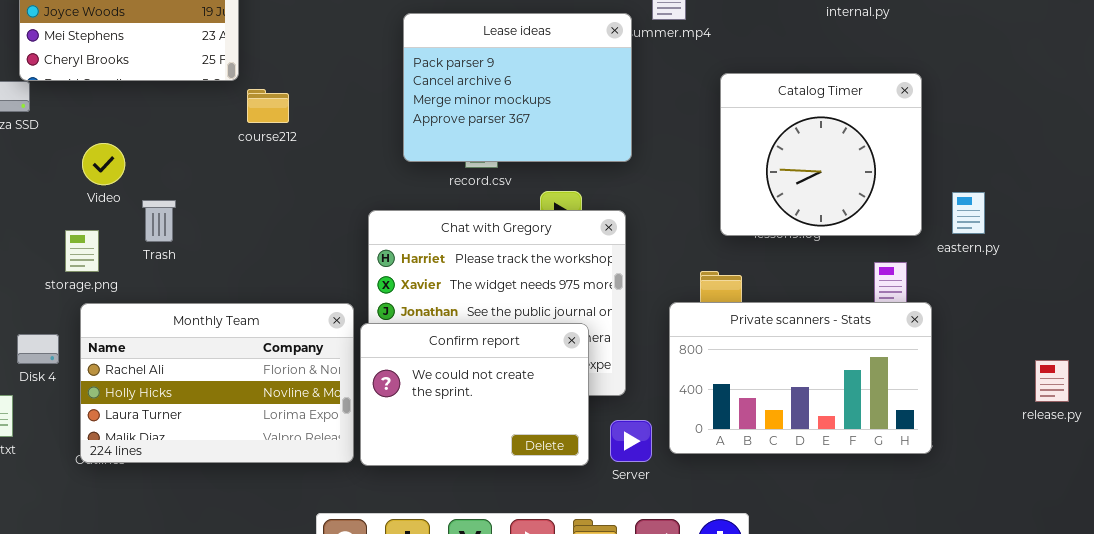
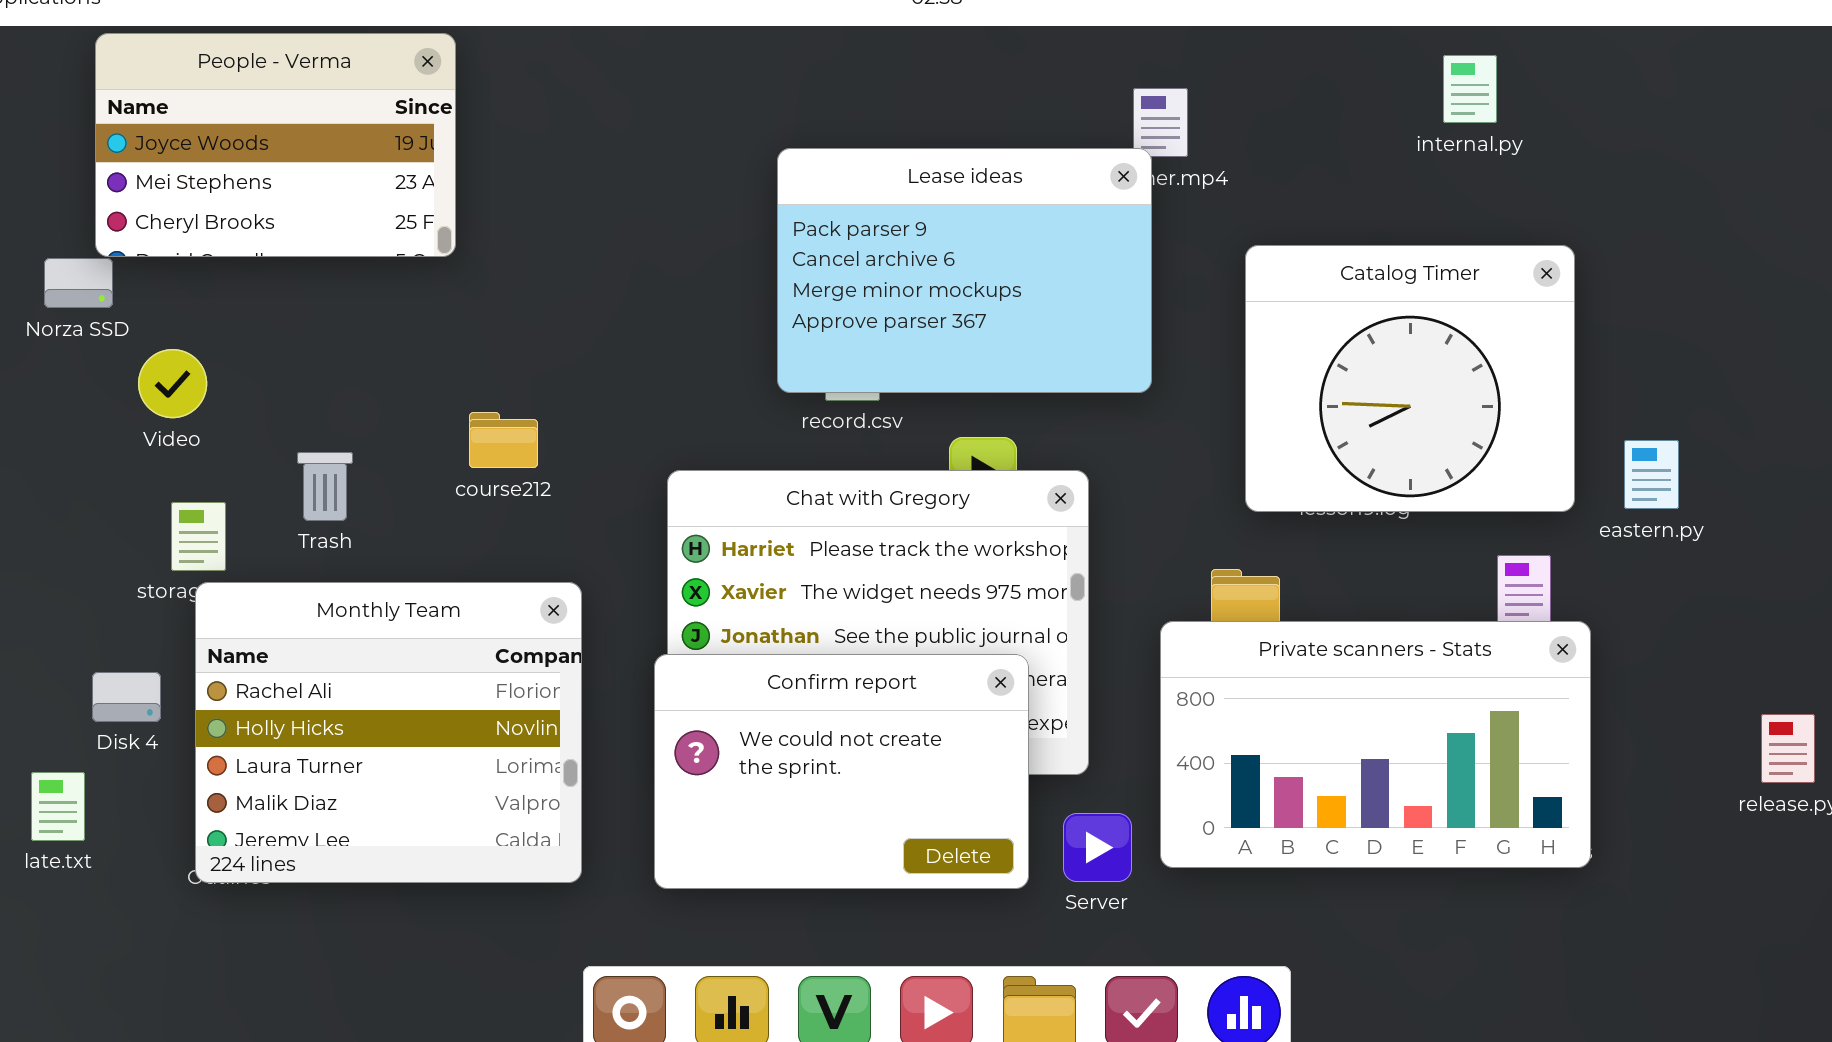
Lease ideas: [403,13,632,162] -> [777,148,1152,393], moved
course212: [247,89,289,123] -> [469,412,538,468], moved
Video: [82,143,125,185] -> [138,349,207,418], moved
Monthly Team: [80,303,354,463] -> [195,582,582,883], resized

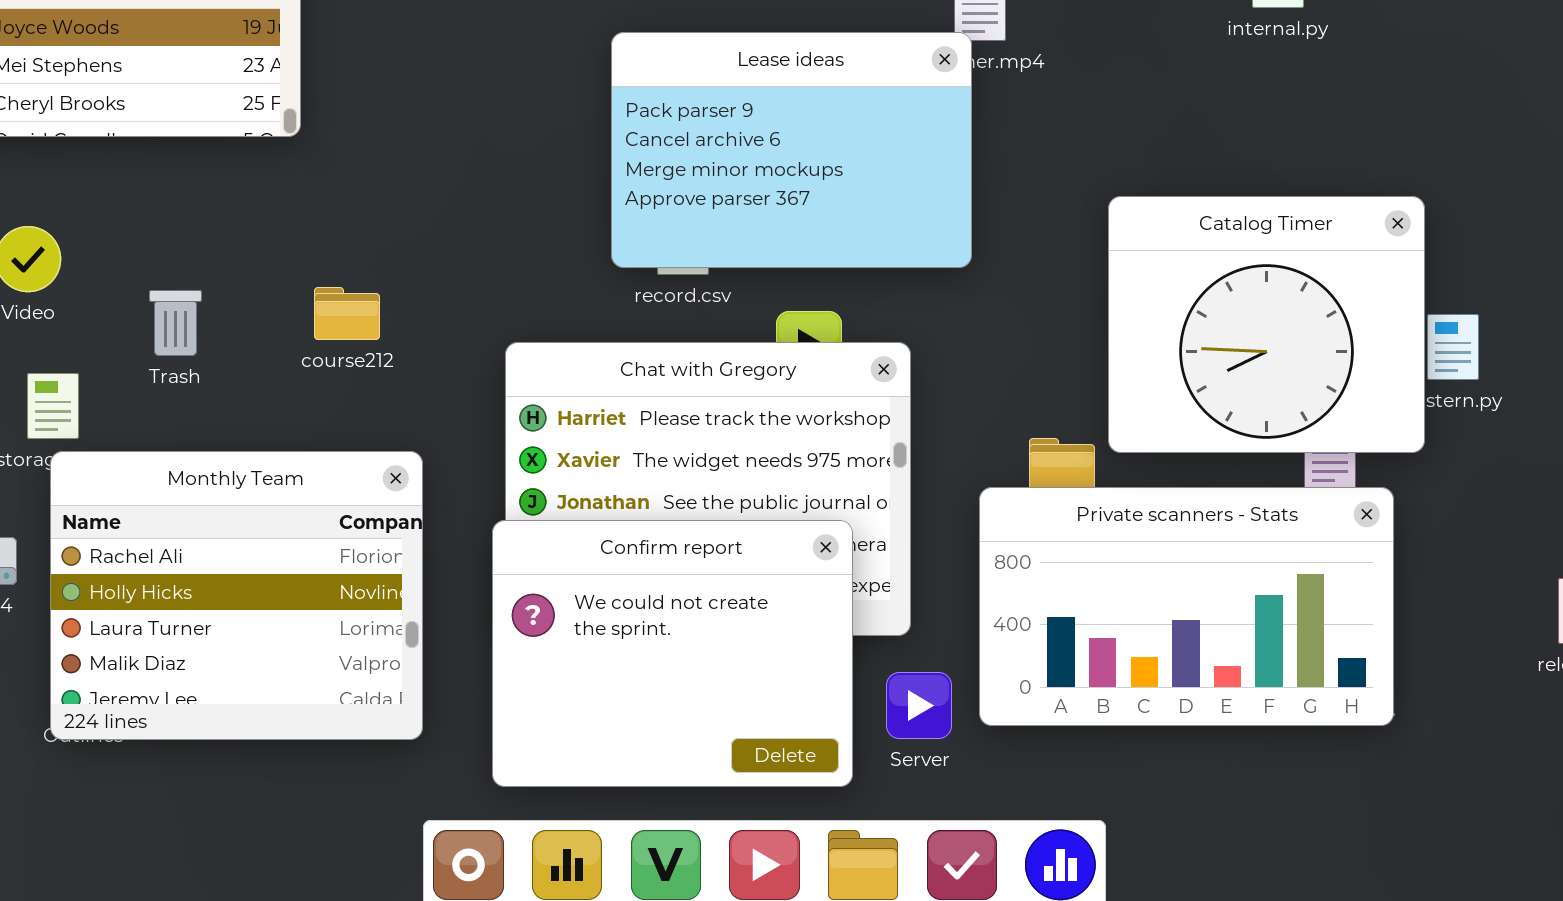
Catalog Timer: [1245,245,1575,512] -> [1108,196,1425,453], moved
Trash: [297,452,353,521] -> [149,290,202,356], moved
Confirm report: [654,654,1029,889] -> [492,520,853,787], resized

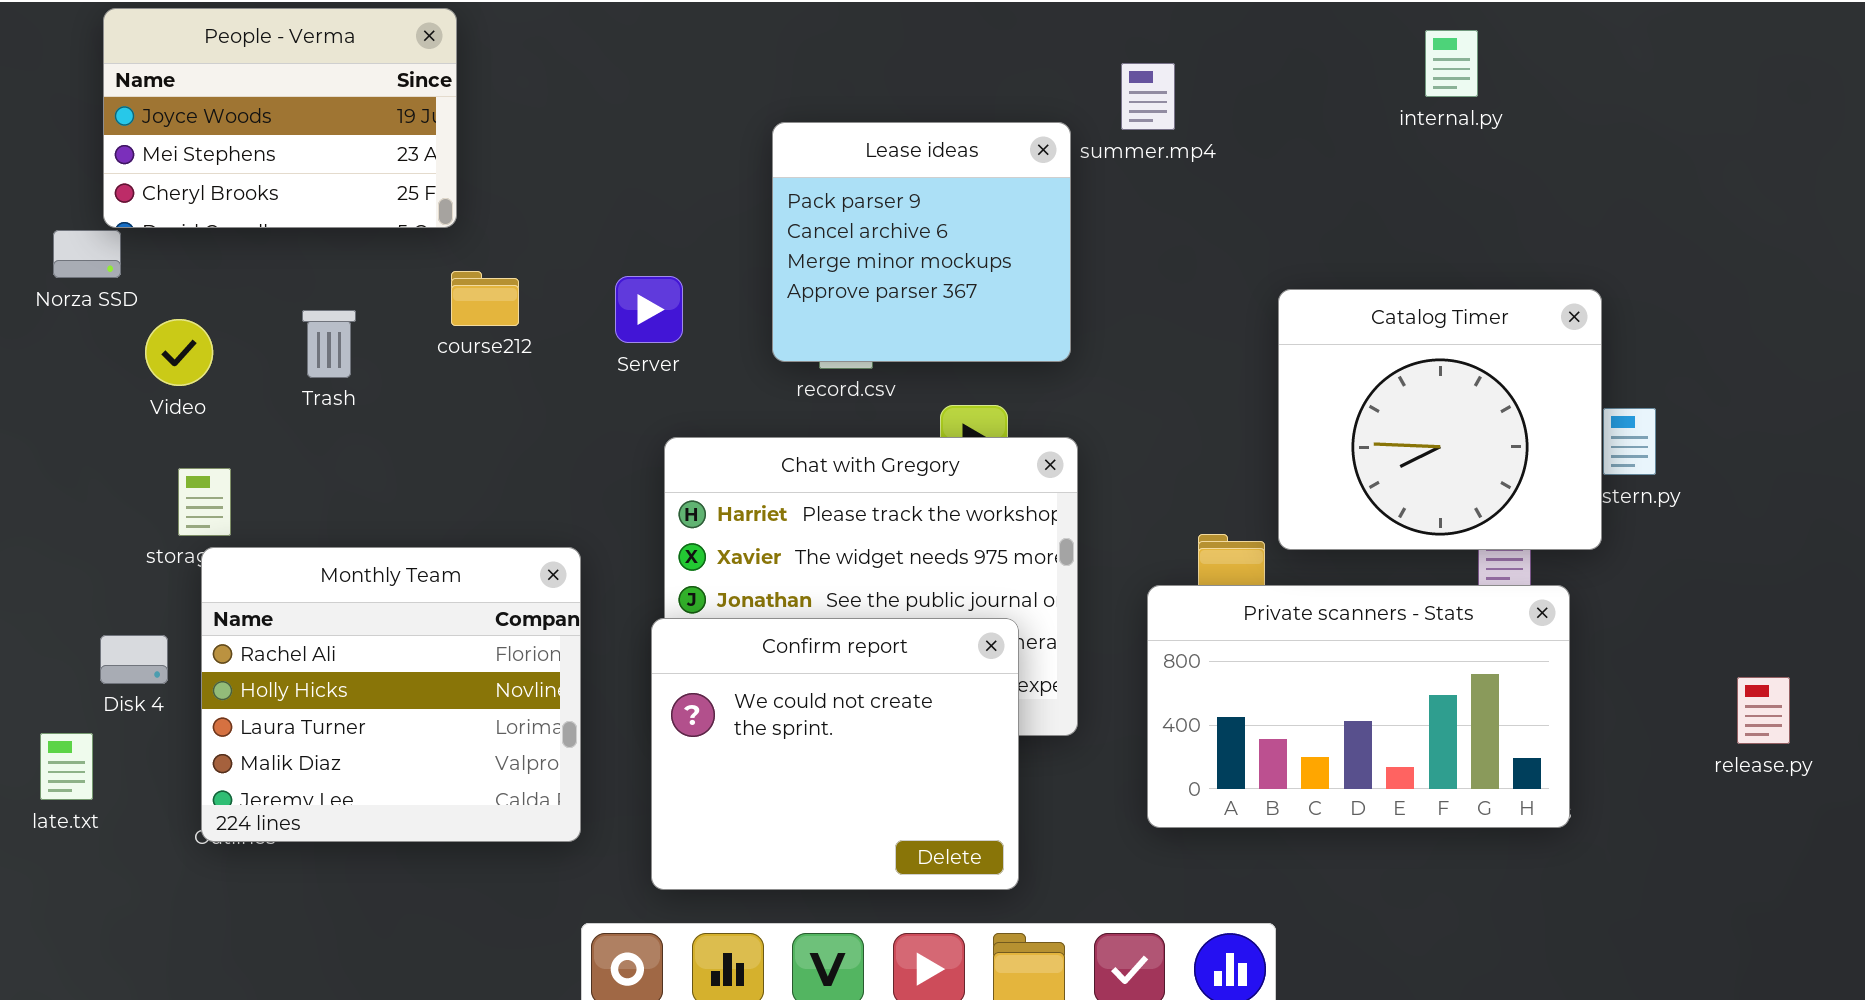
Lease ideas: [611,32,972,268] -> [772,122,1071,362], resized
course212: [314,287,380,340] -> [451,271,519,326], moved
Trash: [149,290,202,356] -> [302,310,356,378], moved
Server: [886,672,952,739] -> [615,276,683,343], moved

